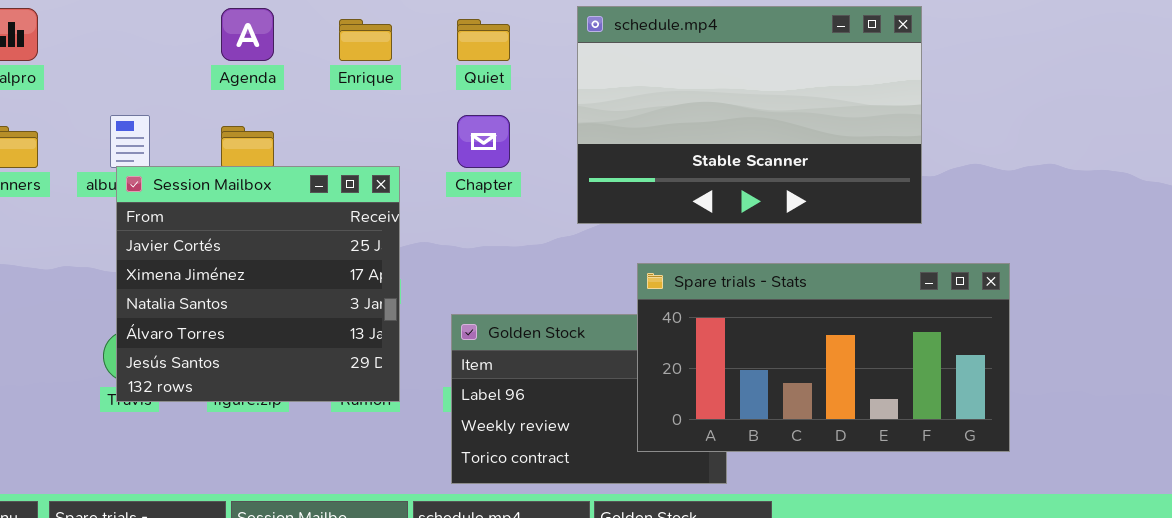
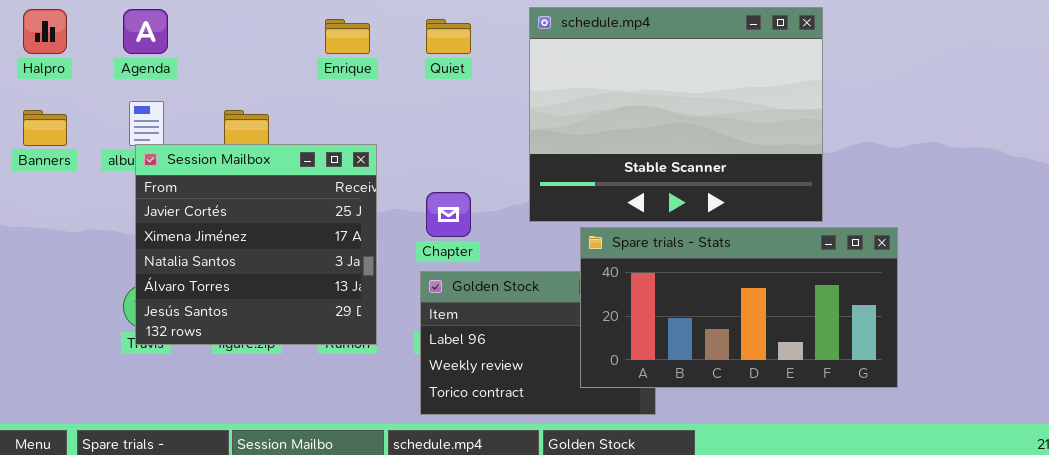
schedule.mp4: [577,6,922,224] -> [529,7,823,222], resized
Agenda: [221,8,274,61] -> [123,9,168,54], moved
Chapter: [457,115,510,168] -> [426,192,471,237], moved

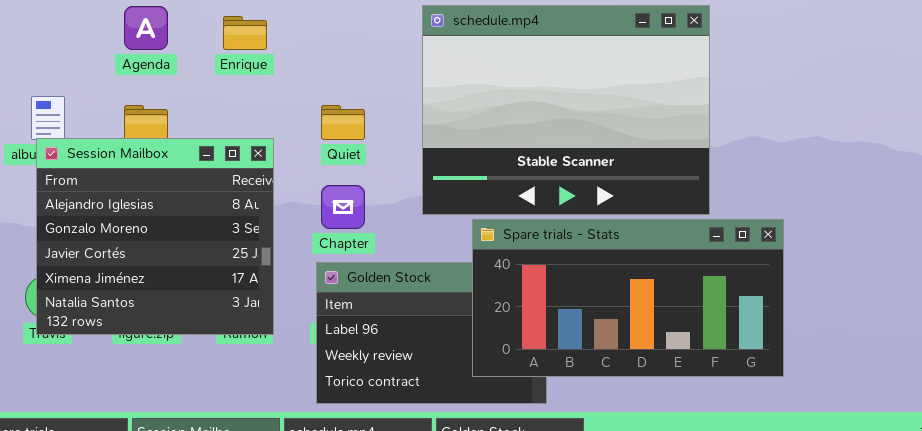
Agenda: [123,9,168,54] -> [124,6,168,50], moved
Quiet: [426,19,471,54] -> [321,105,365,140], moved
Session Mailbox: [135,144,377,345] -> [36,138,274,335], scrolled up 2 rows

